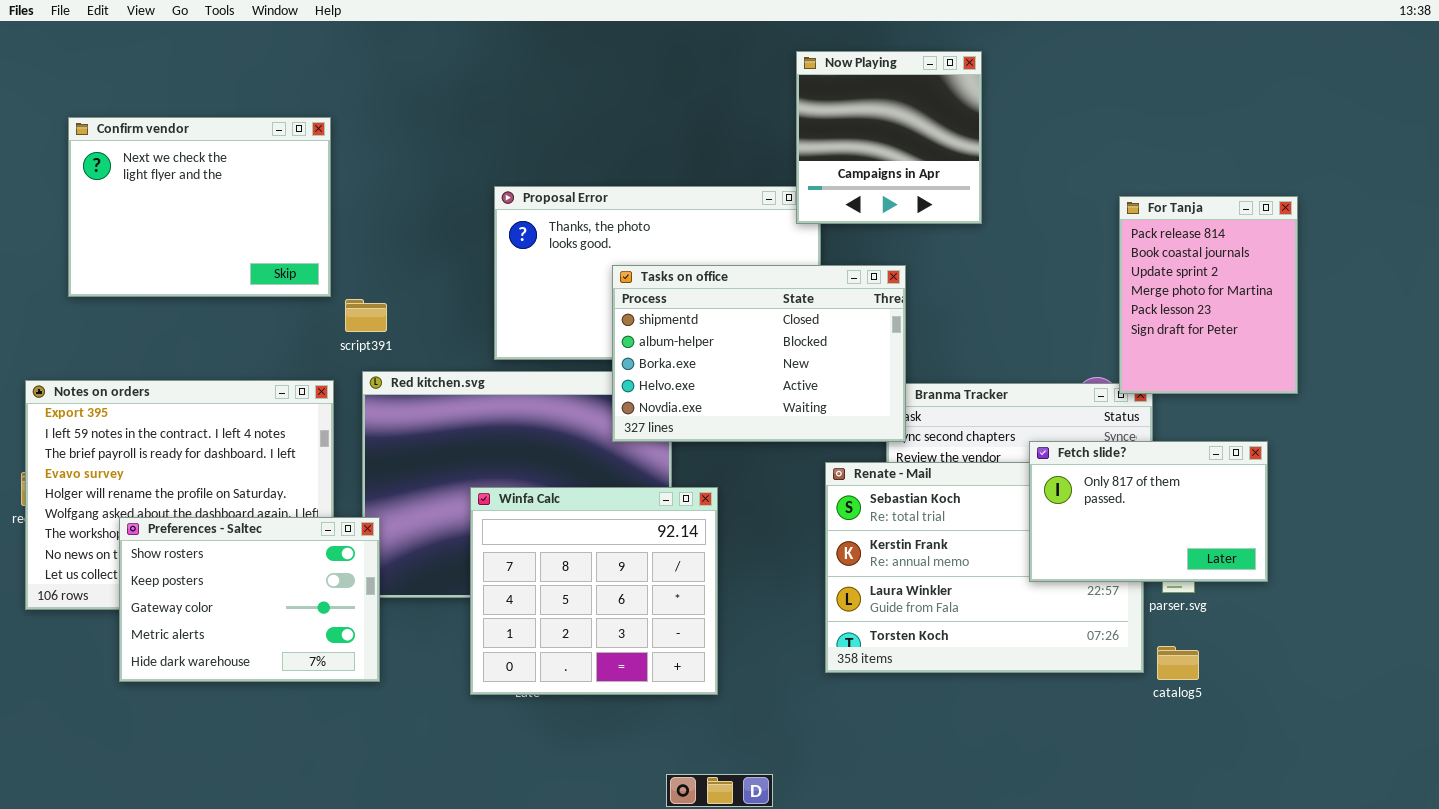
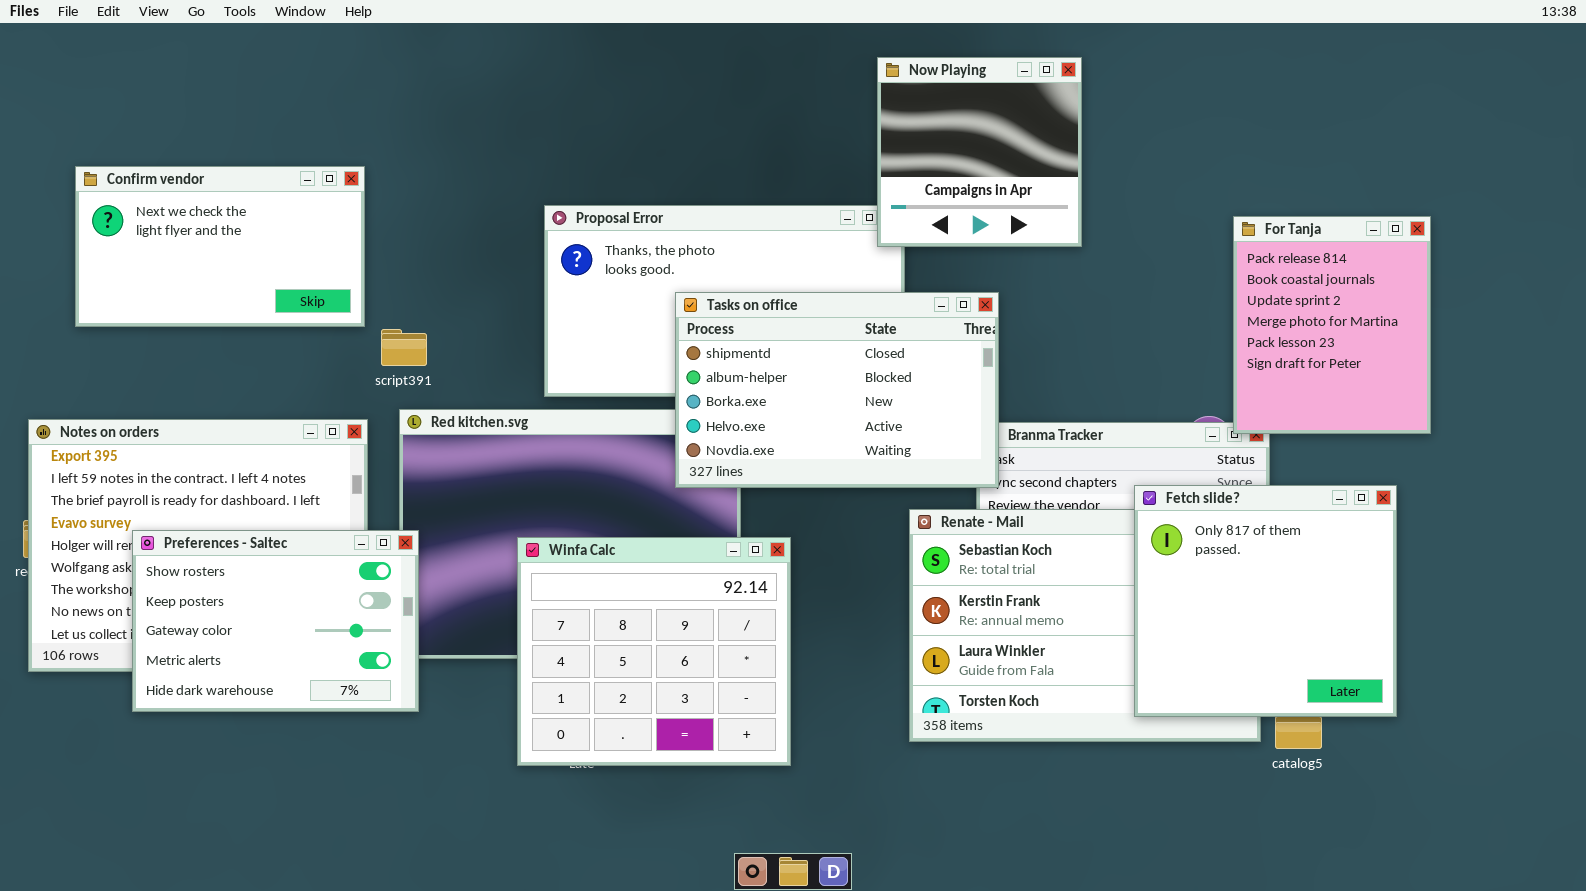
Confirm vendor: [68,117,331,297] -> [75,166,365,327], resized
Fetch slide?: [1029,441,1268,582] -> [1134,485,1397,717], resized
Preferences - Saltec: [119,517,380,682] -> [132,530,419,712], moved

